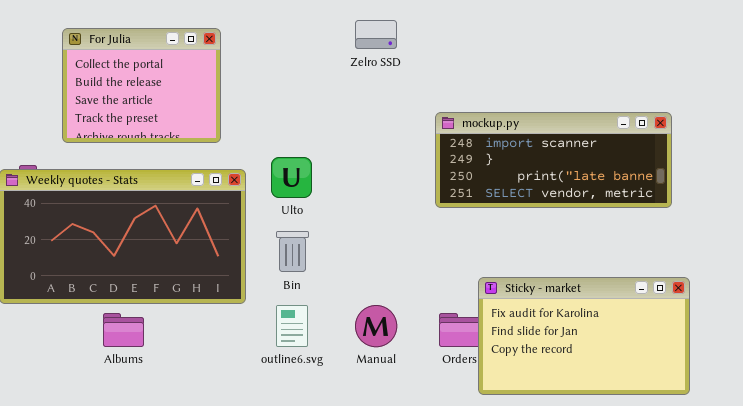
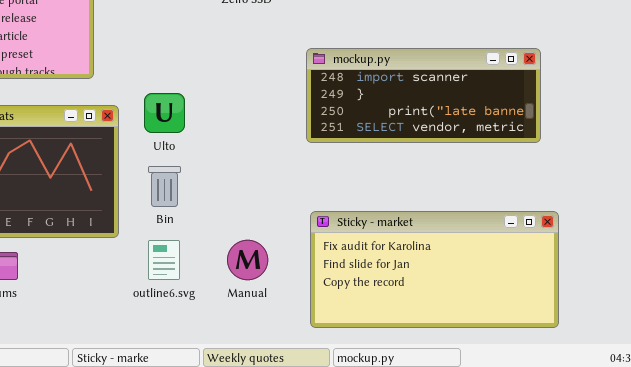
Sticky - market: [478,277,690,395] -> [310,211,559,328], resized

